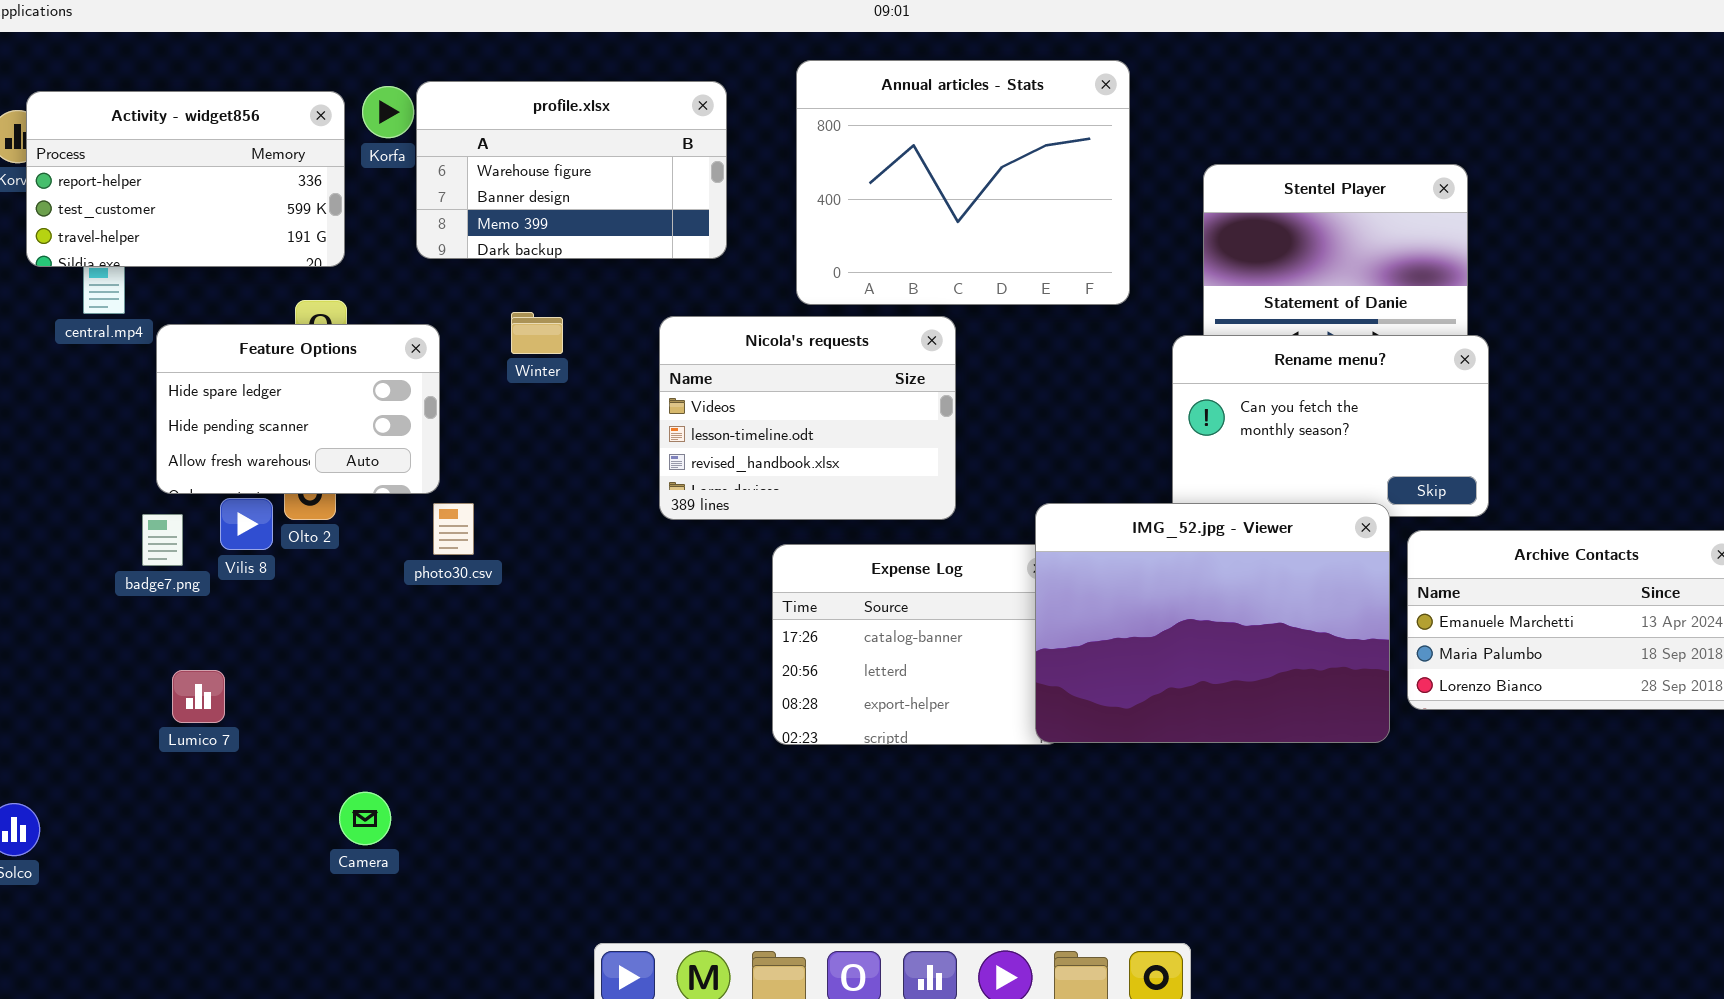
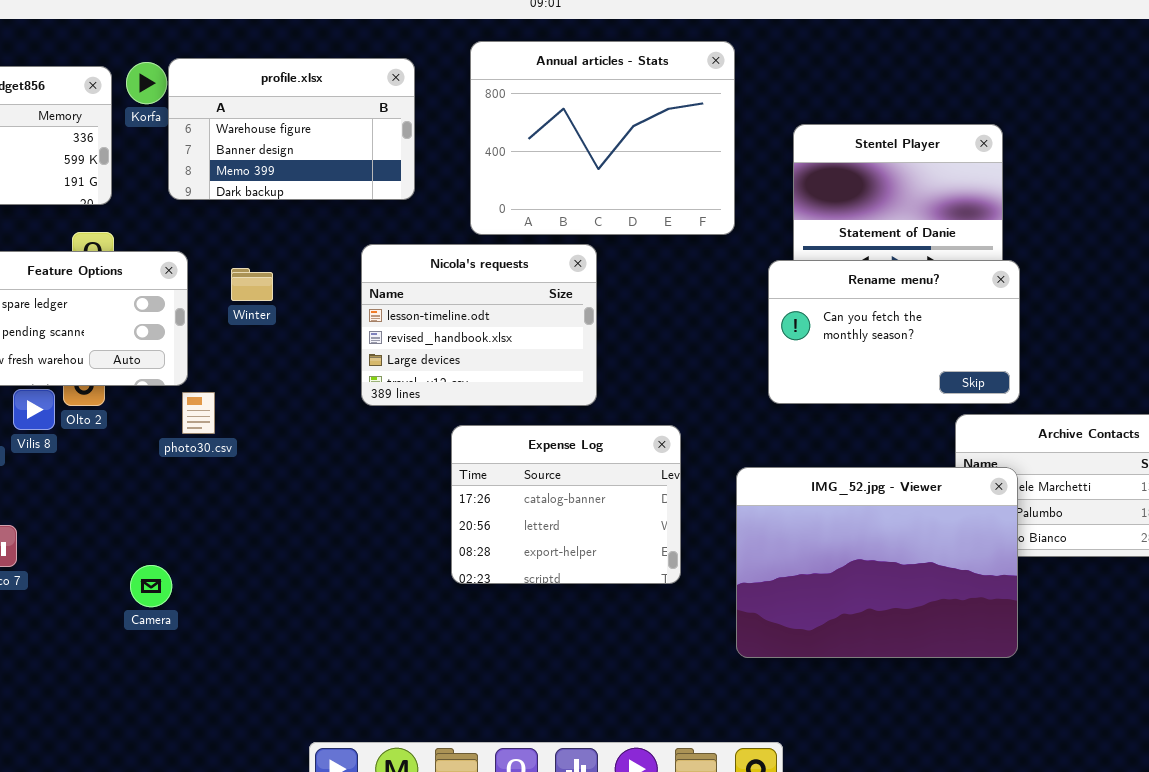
Winter: [511,312,563,354] -> [231,268,273,301], moved
Nicola's requests: [659,316,956,520] -> [361,244,597,406], scrolled down 1 row
IMG_52.jpg - Viewer: [1035,503,1390,743] -> [736,467,1018,658], moved
Camera: [339,792,391,845] -> [130,565,172,607], moved

